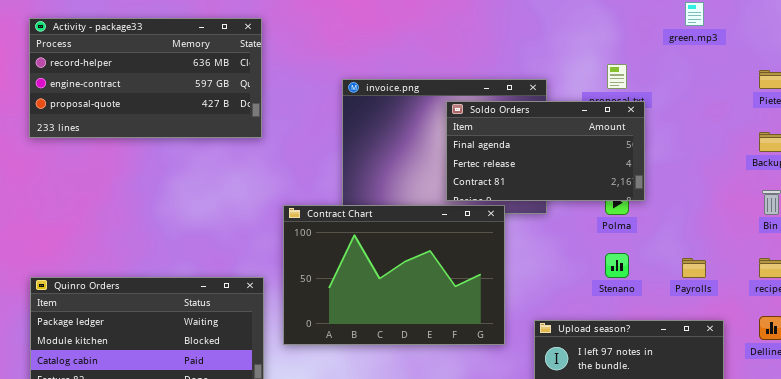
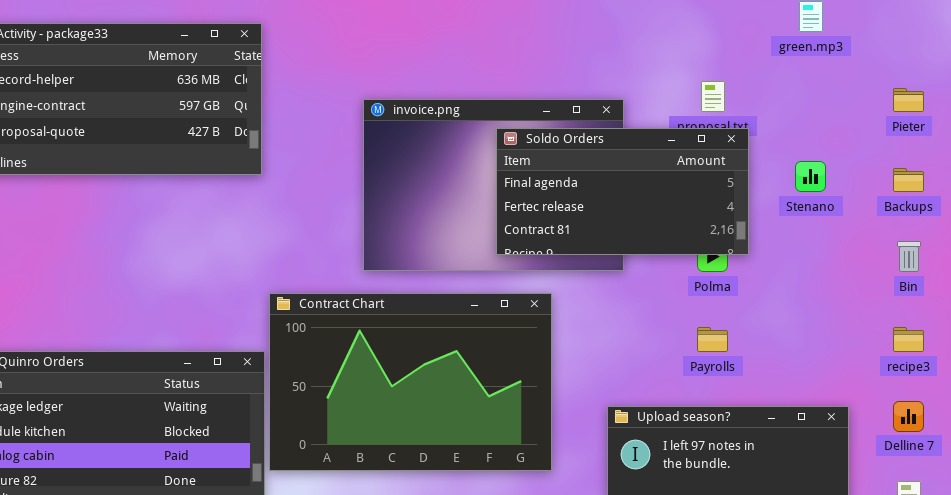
Contract Chart: [283,205,505,345] -> [269,293,552,471], moved
Stenano: [605,253,629,278] -> [795,161,826,192], moved
Payrolls: [682,258,706,278] -> [697,327,728,352], moved

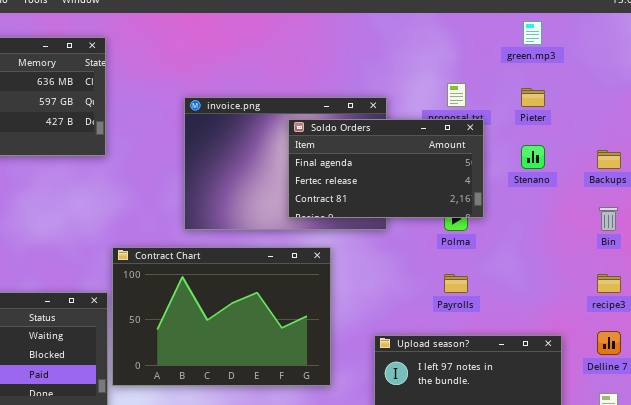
Pieter: [893,88,924,112] -> [521,88,545,107], moved

